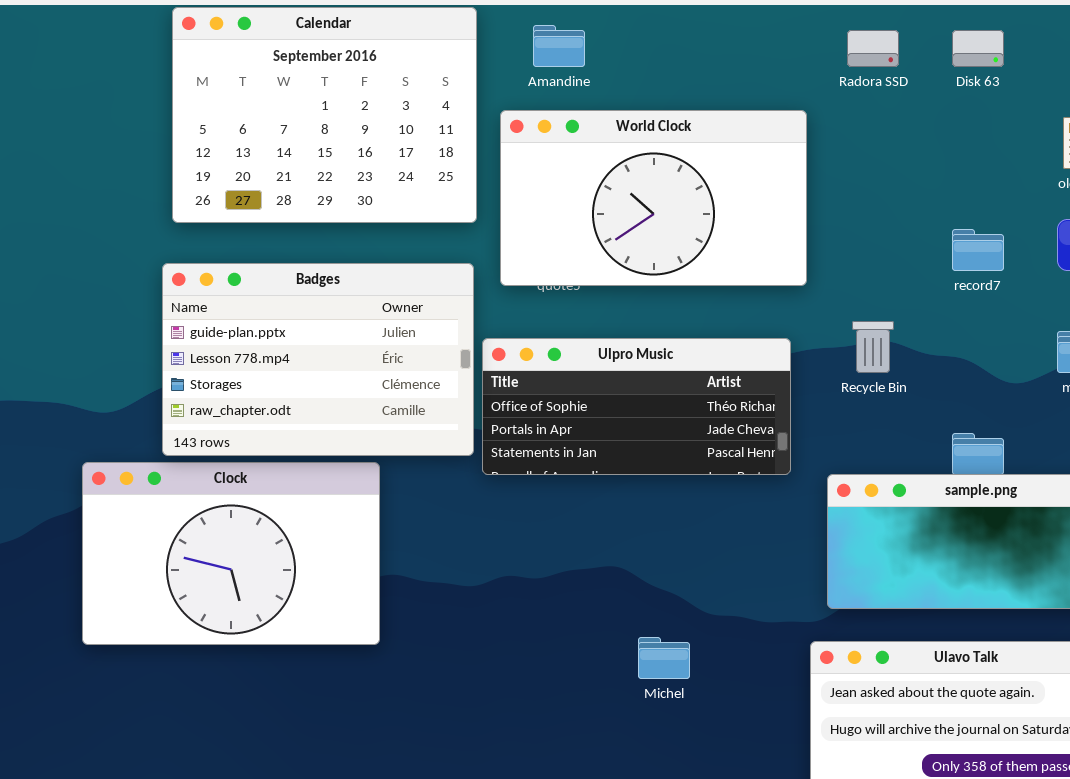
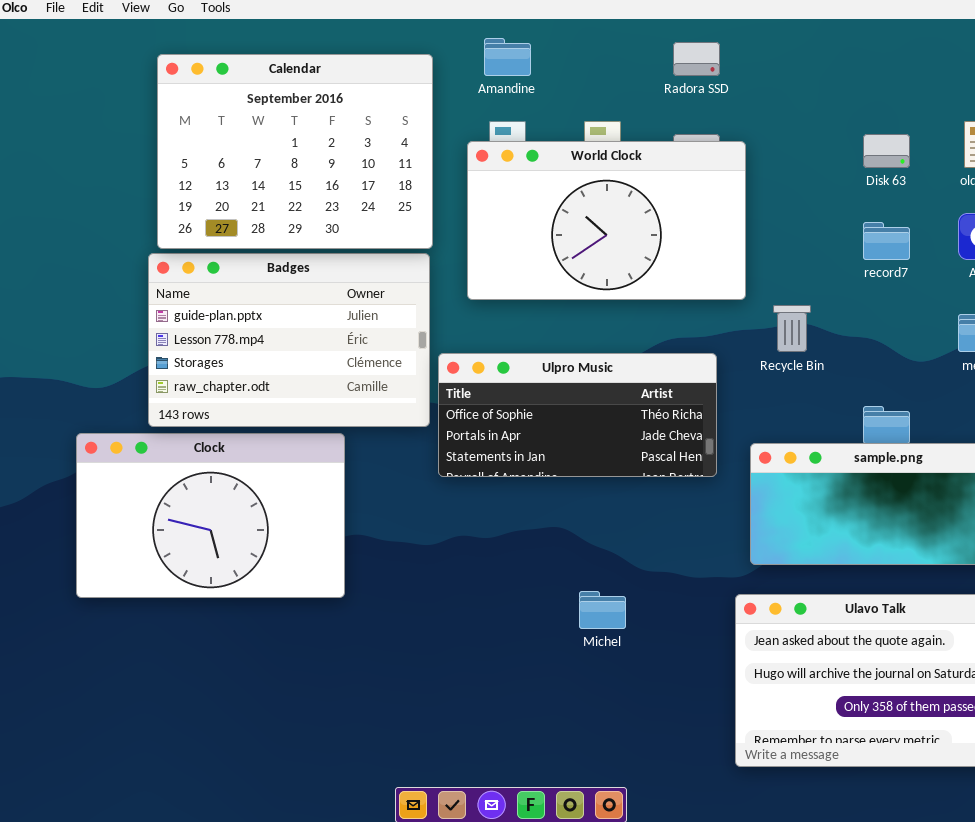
Calendar: [172,7,477,223] -> [157,54,433,249], moved
Radora SSD: [847,30,899,67] -> [673,42,720,76], moved
Disk 63: [952,30,1004,67] -> [863,134,910,168], moved
World Clock: [500,110,807,286] -> [467,141,746,300], moved
Ulpro Music: [482,338,791,475] -> [438,353,717,477], moved

